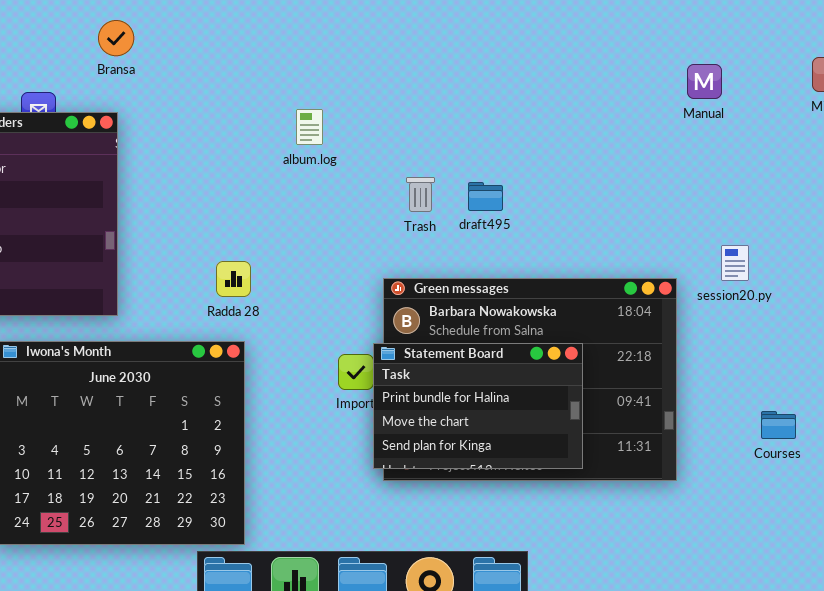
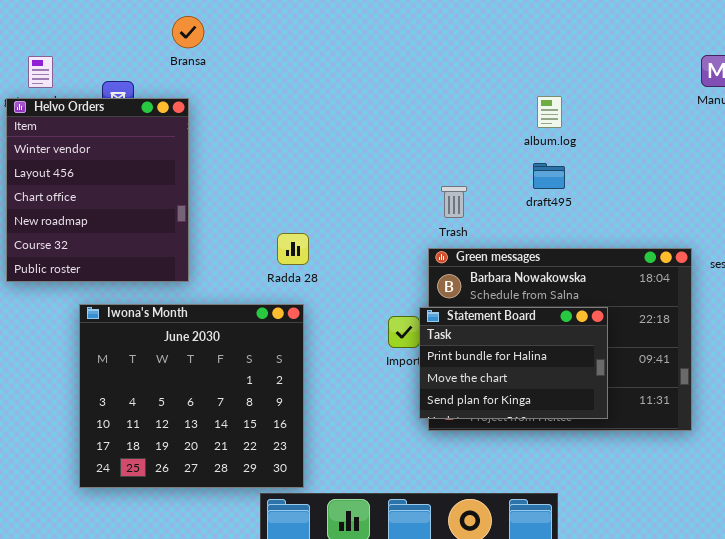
album.log: [296,109,323,145] -> [537,96,562,128], moved
Trash: [406,177,435,212] -> [441,186,467,218], moved
draft495: [468,182,503,211] -> [533,163,565,189], moved

